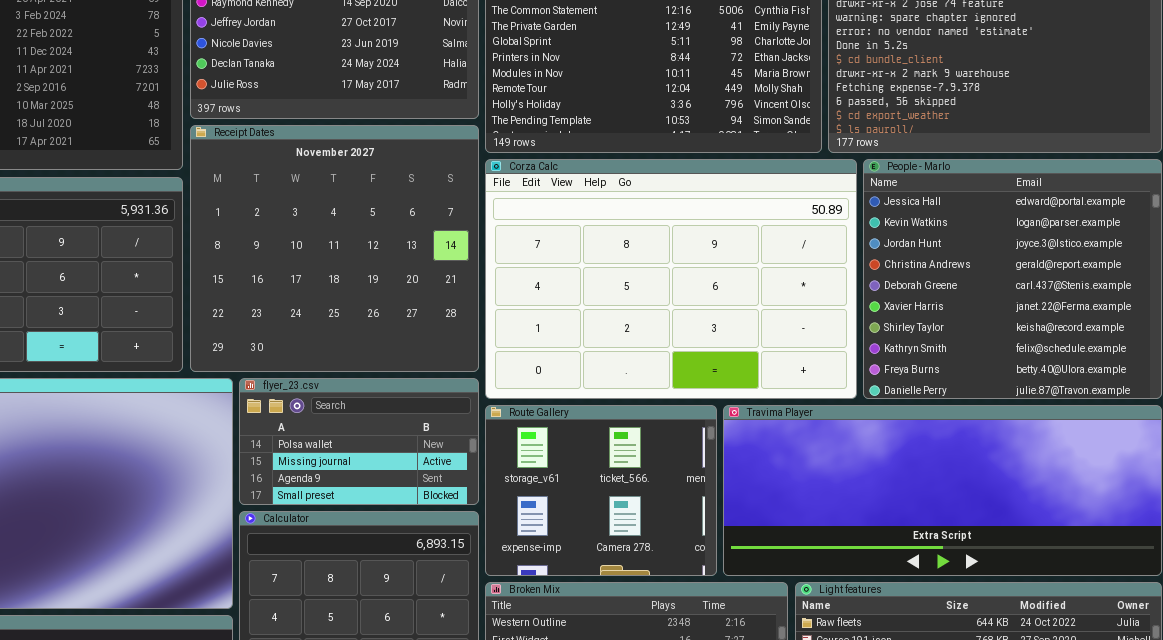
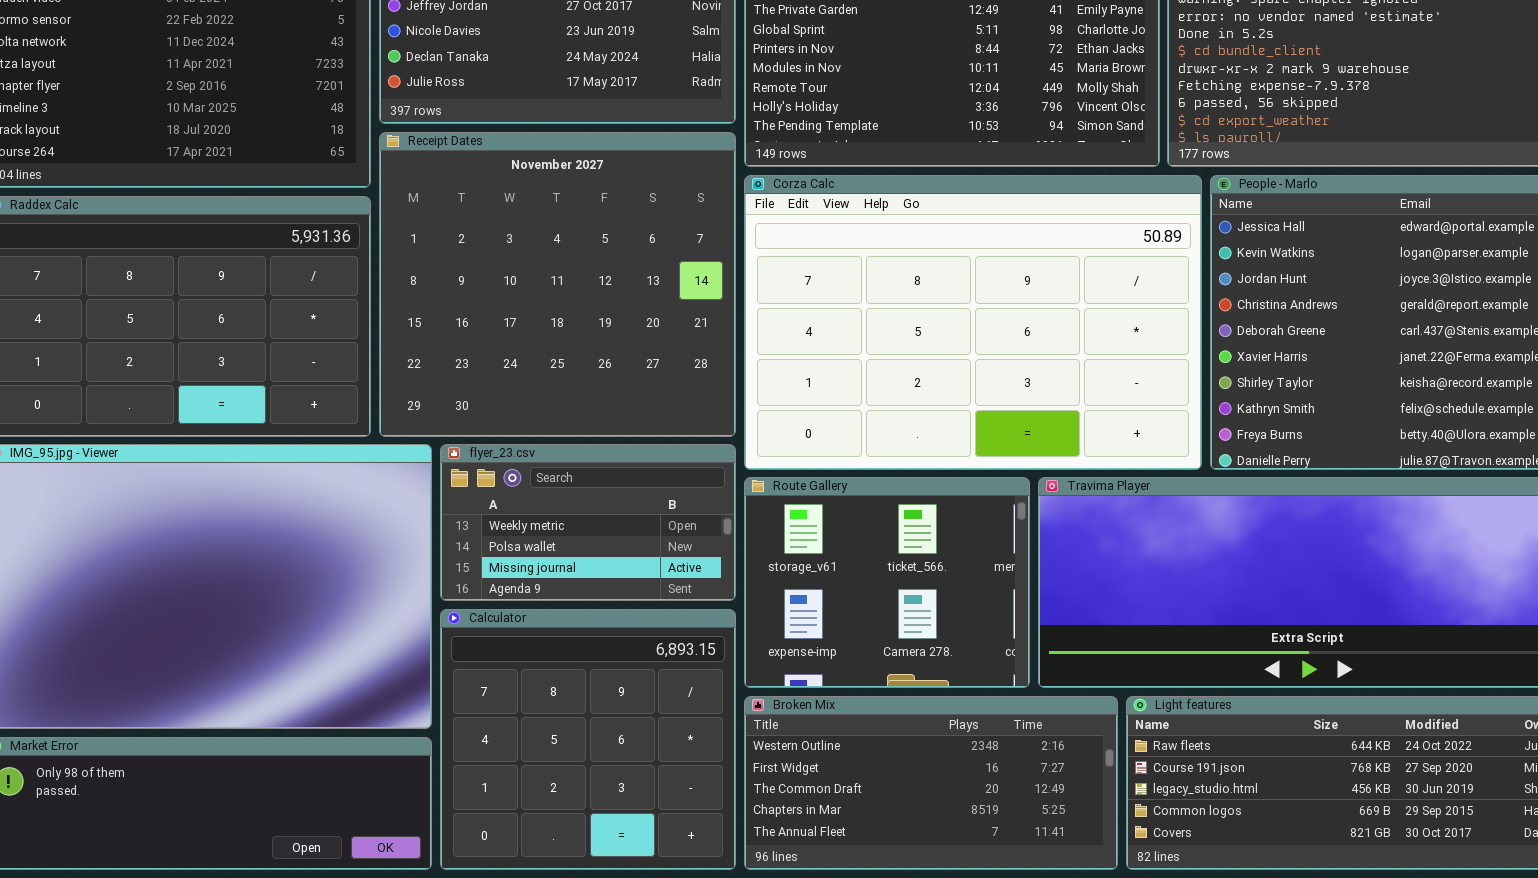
flyer_23.csv: [239,378,479,505] -> [440,444,736,601], scrolled up 1 row

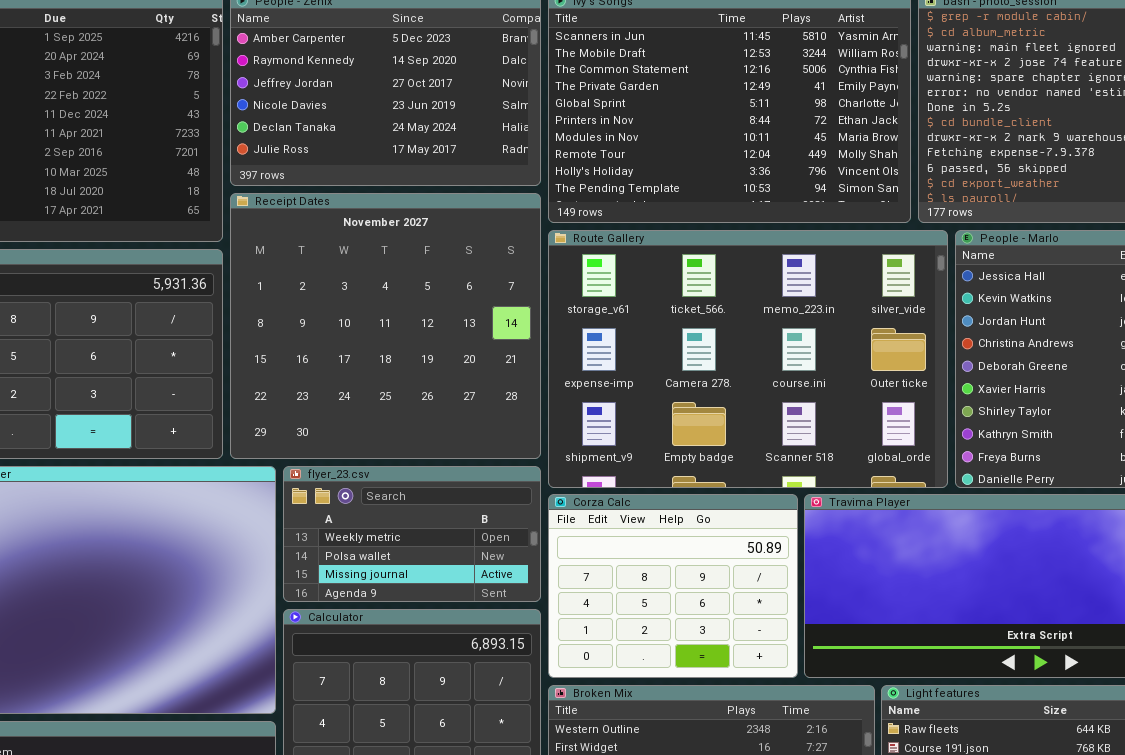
Corza Calc: [744,175,1202,470] -> [548,494,798,678], moved, resized
Route Gallery: [744,477,1030,688] -> [548,230,948,488], moved, resized

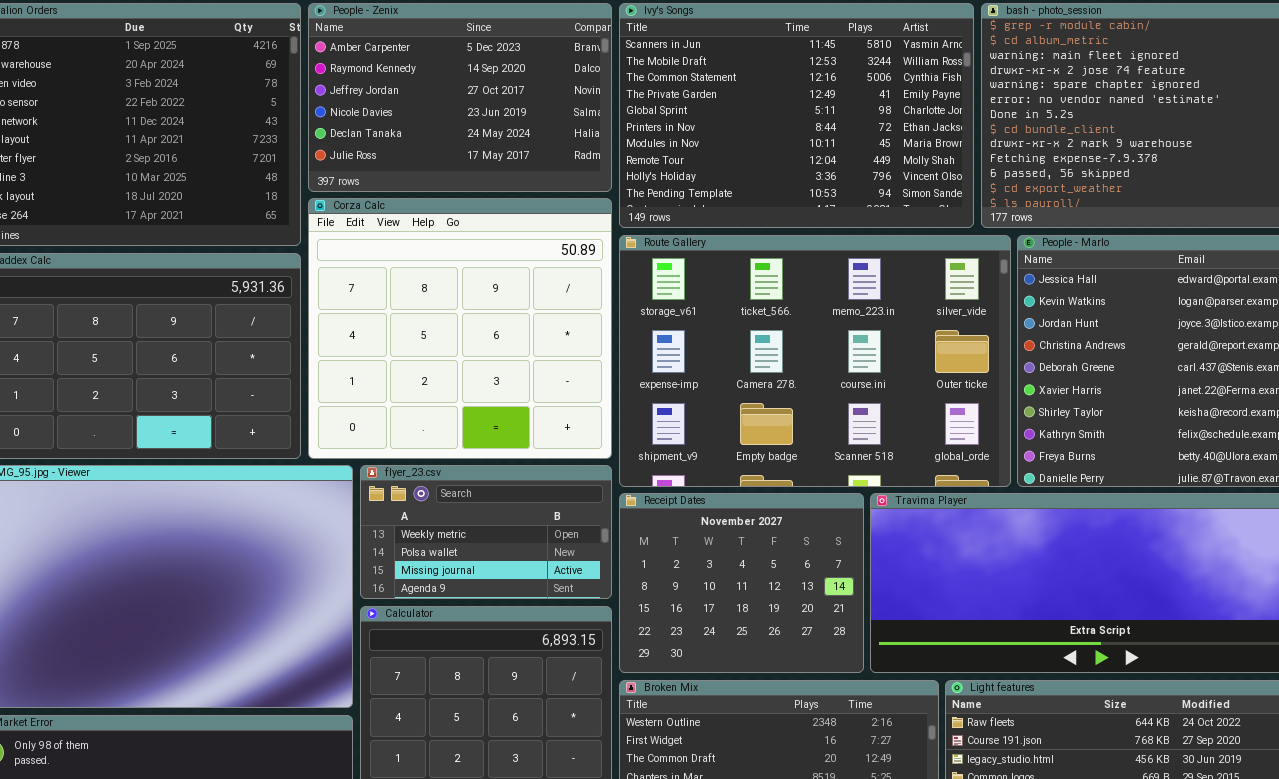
Receipt Dates: [230,193,541,459] -> [619,493,864,673], moved, resized
Corza Calc: [548,494,798,678] -> [308,198,612,459], moved, resized

